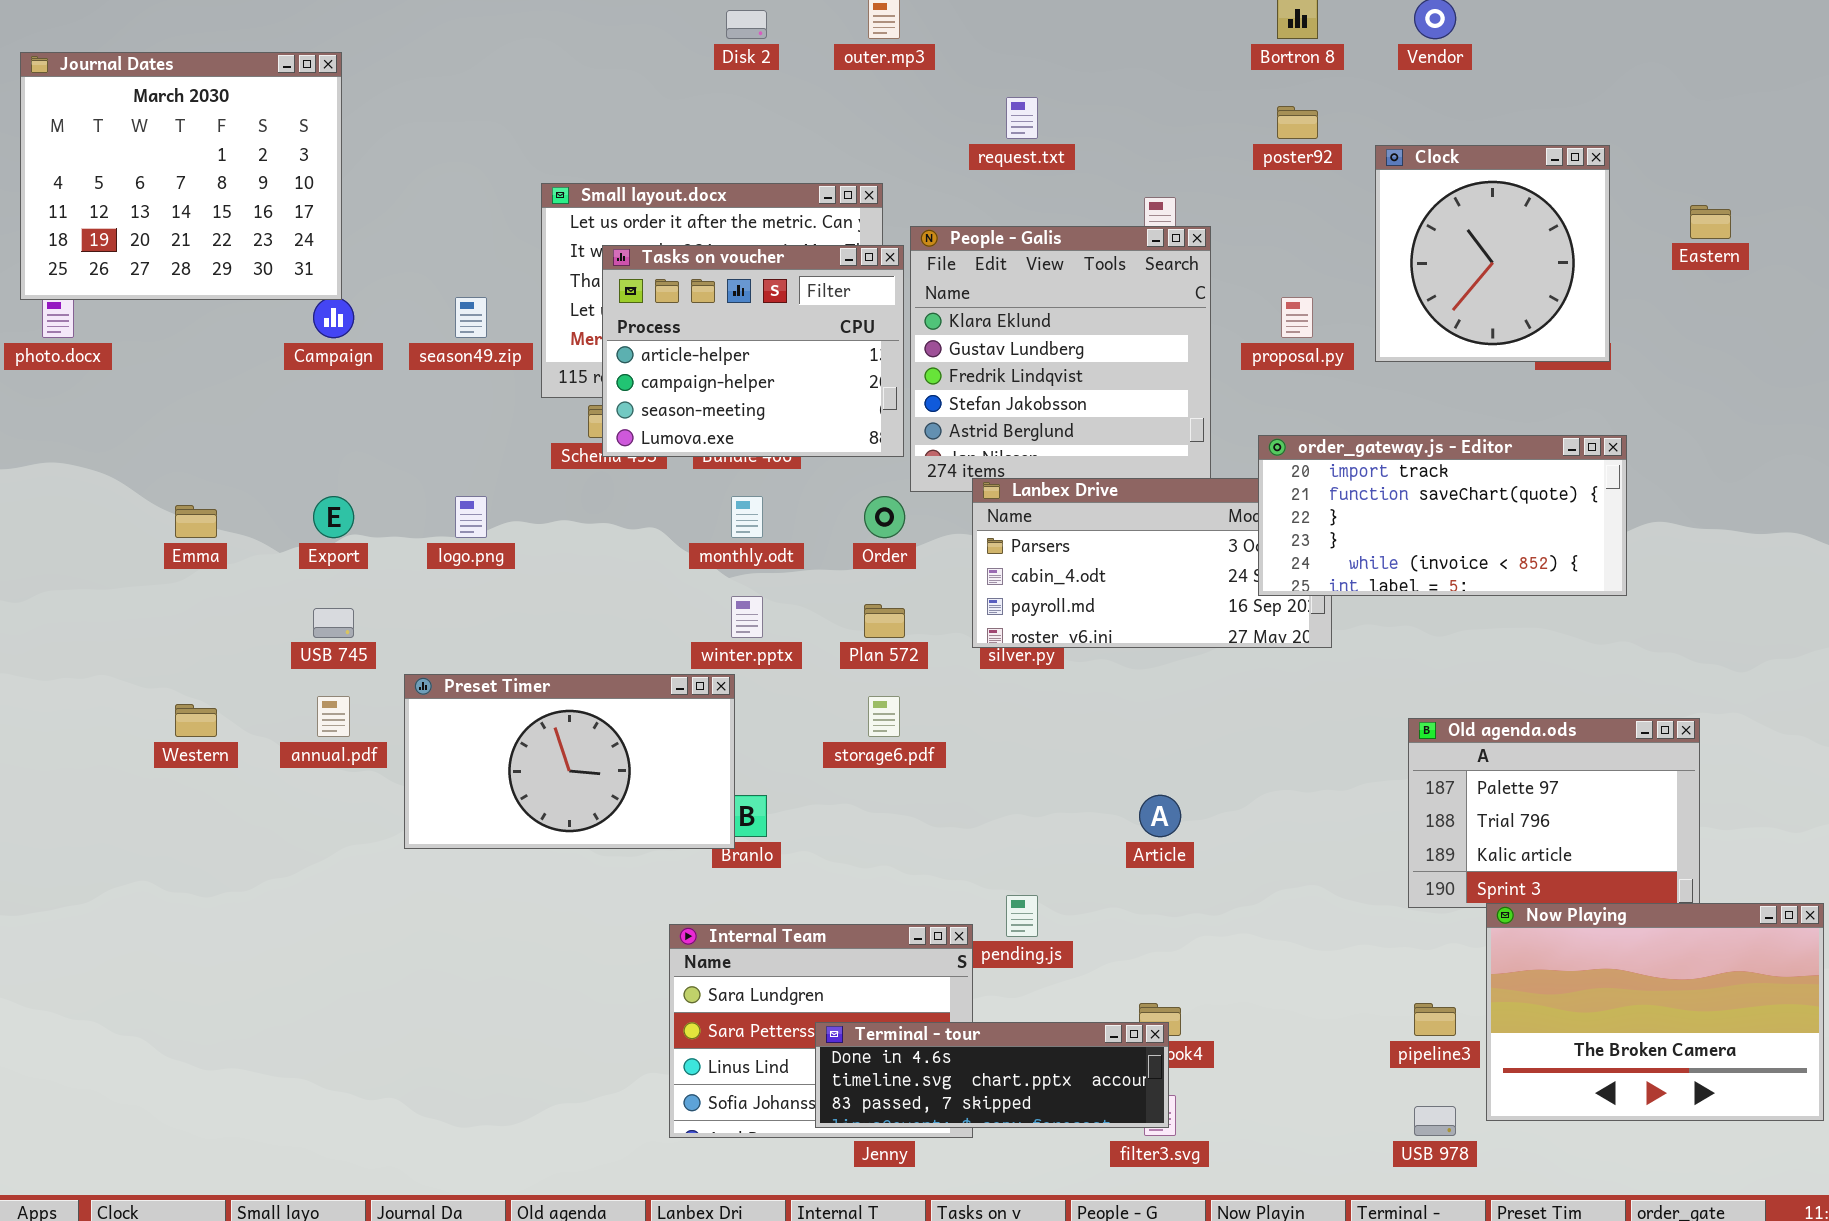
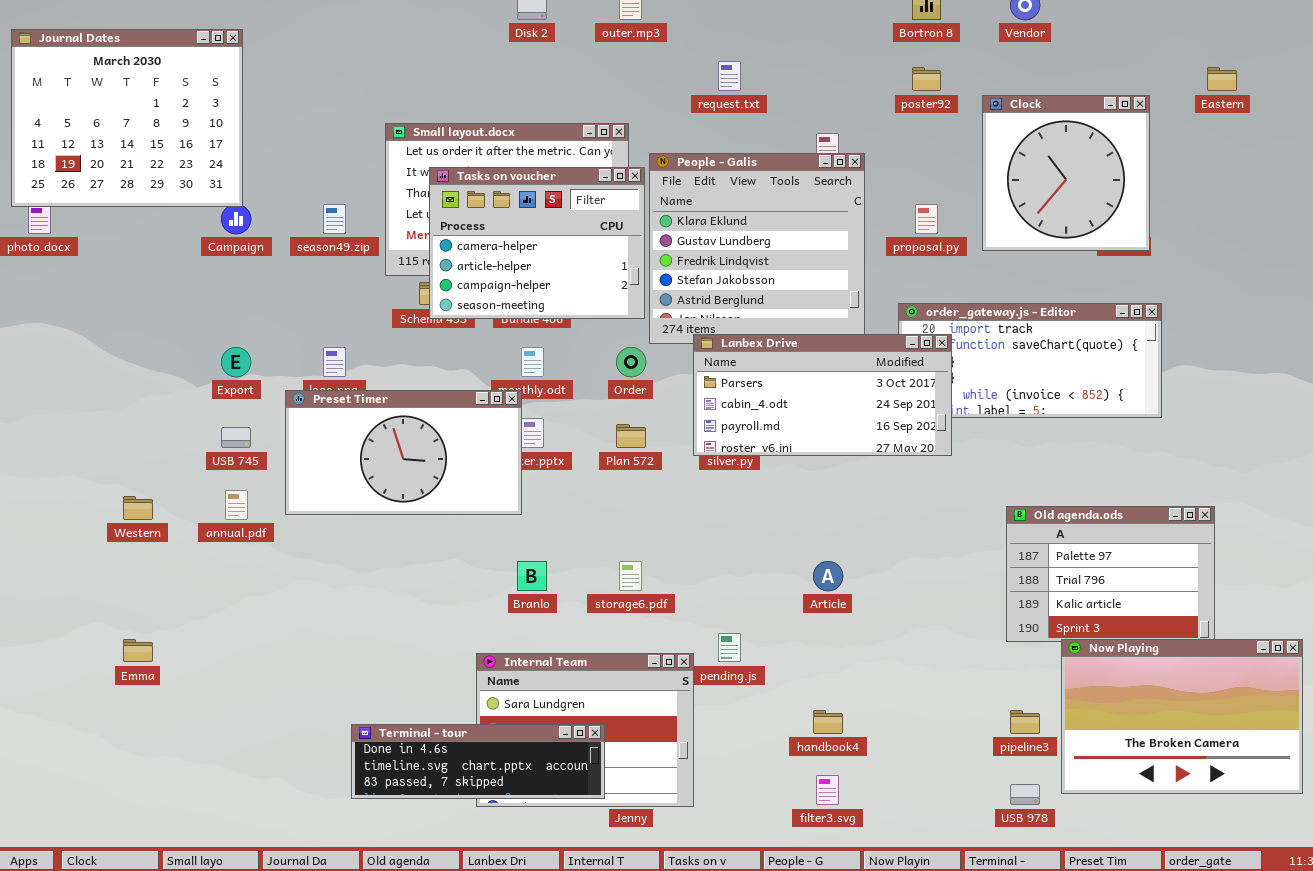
Eastern: [1690,205,1731,239] -> [1207,67,1237,91], moved
Tasks on voucher: [602,245,904,457] -> [429,167,645,319], scrolled up 1 row
Lanbex Drive: [972,478,1332,648] -> [693,334,952,456], raised
Emma: [175,505,217,538] -> [123,639,153,662], moved
Preset Timer: [404,674,735,849] -> [285,390,522,515], moved
storage6.pdf: [868,696,900,737] -> [619,561,642,591], moved
Terminal - tour: [815,1022,1169,1128] -> [351,724,605,799], moved

